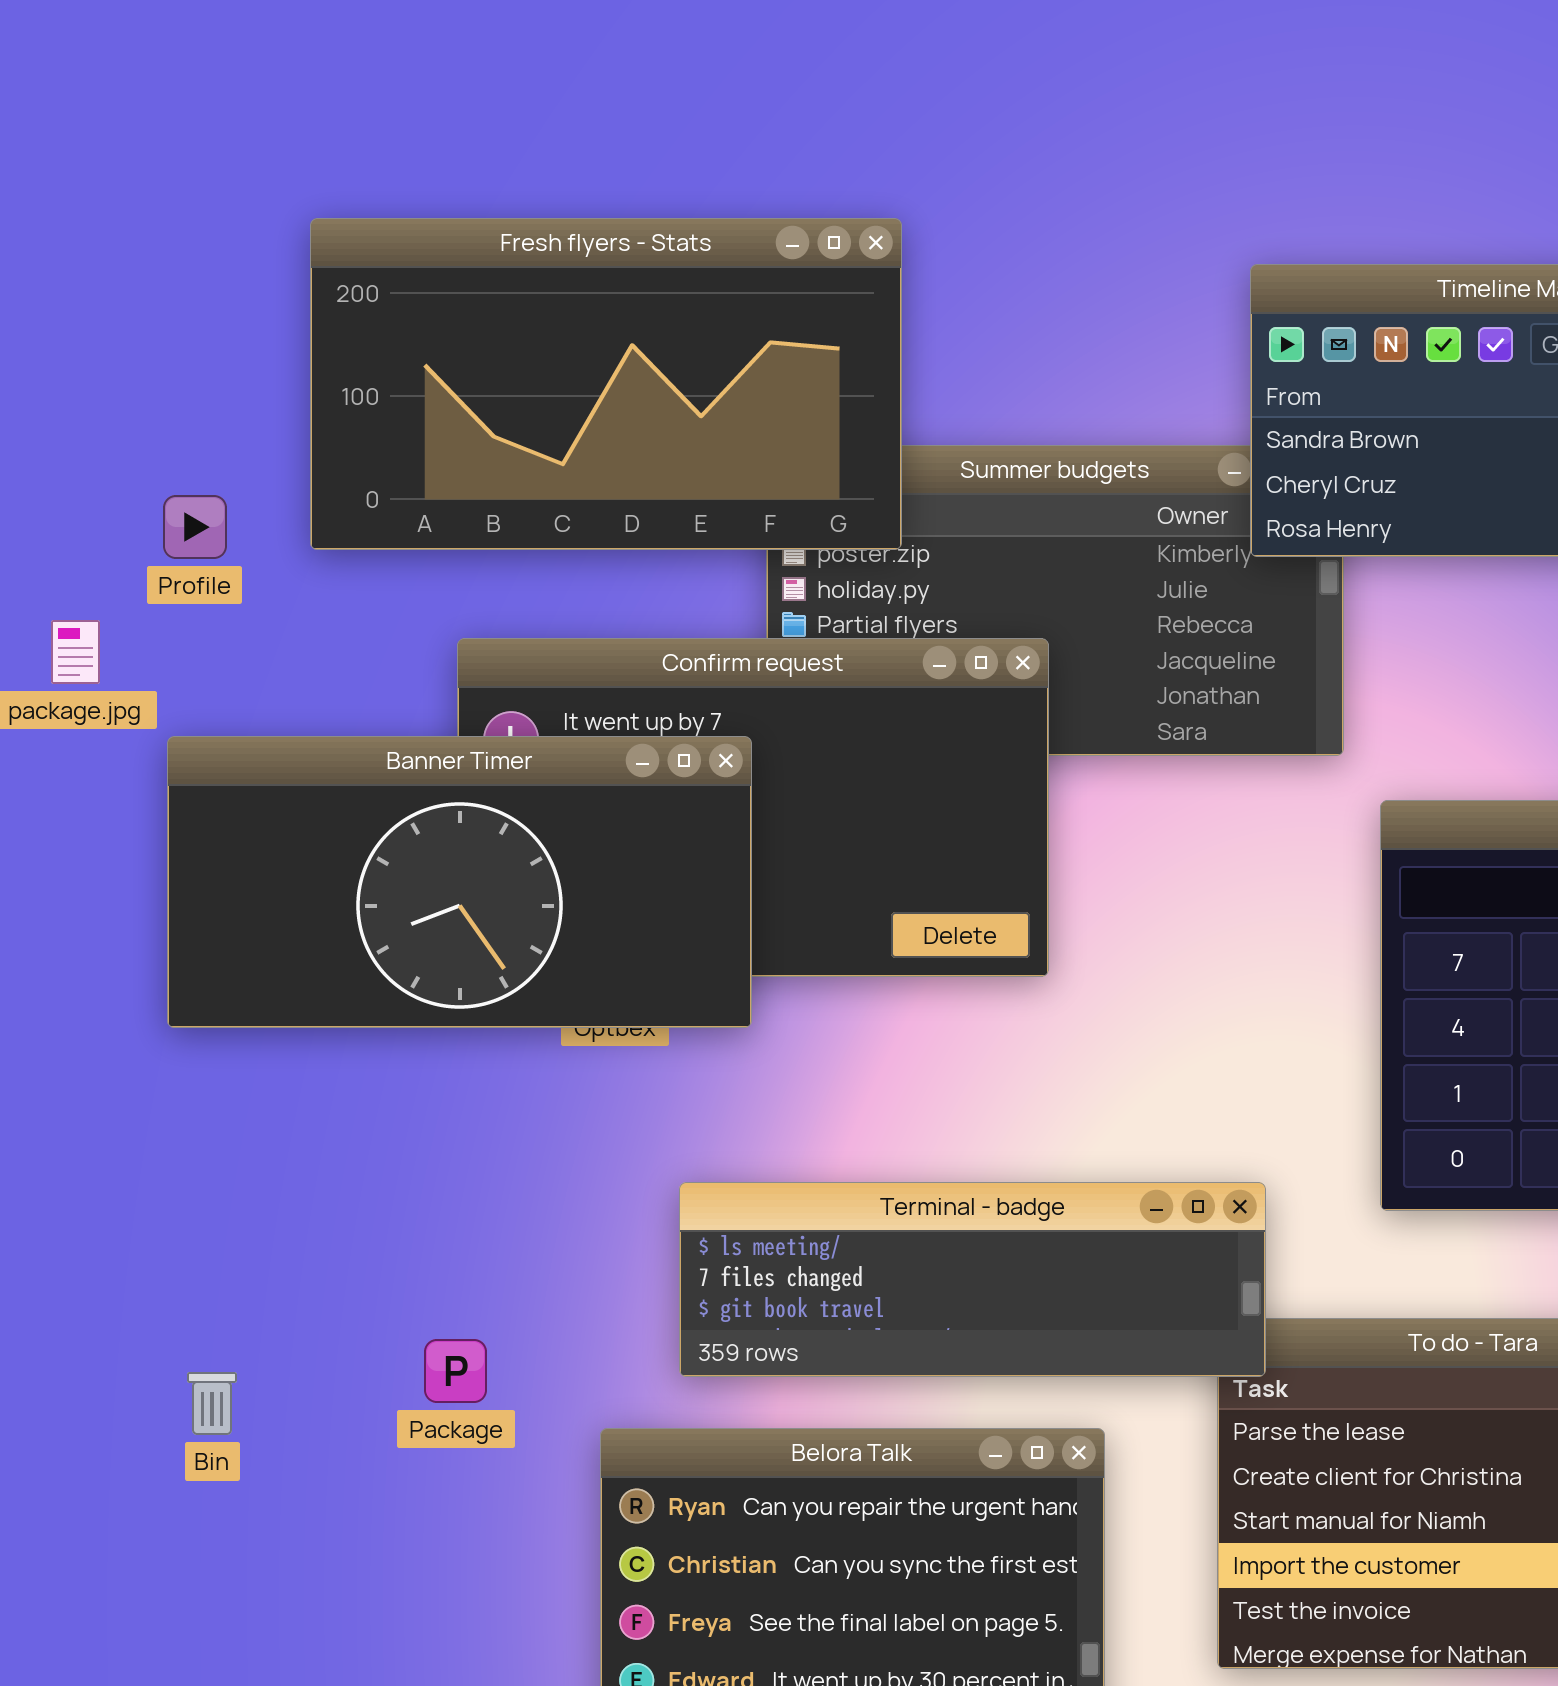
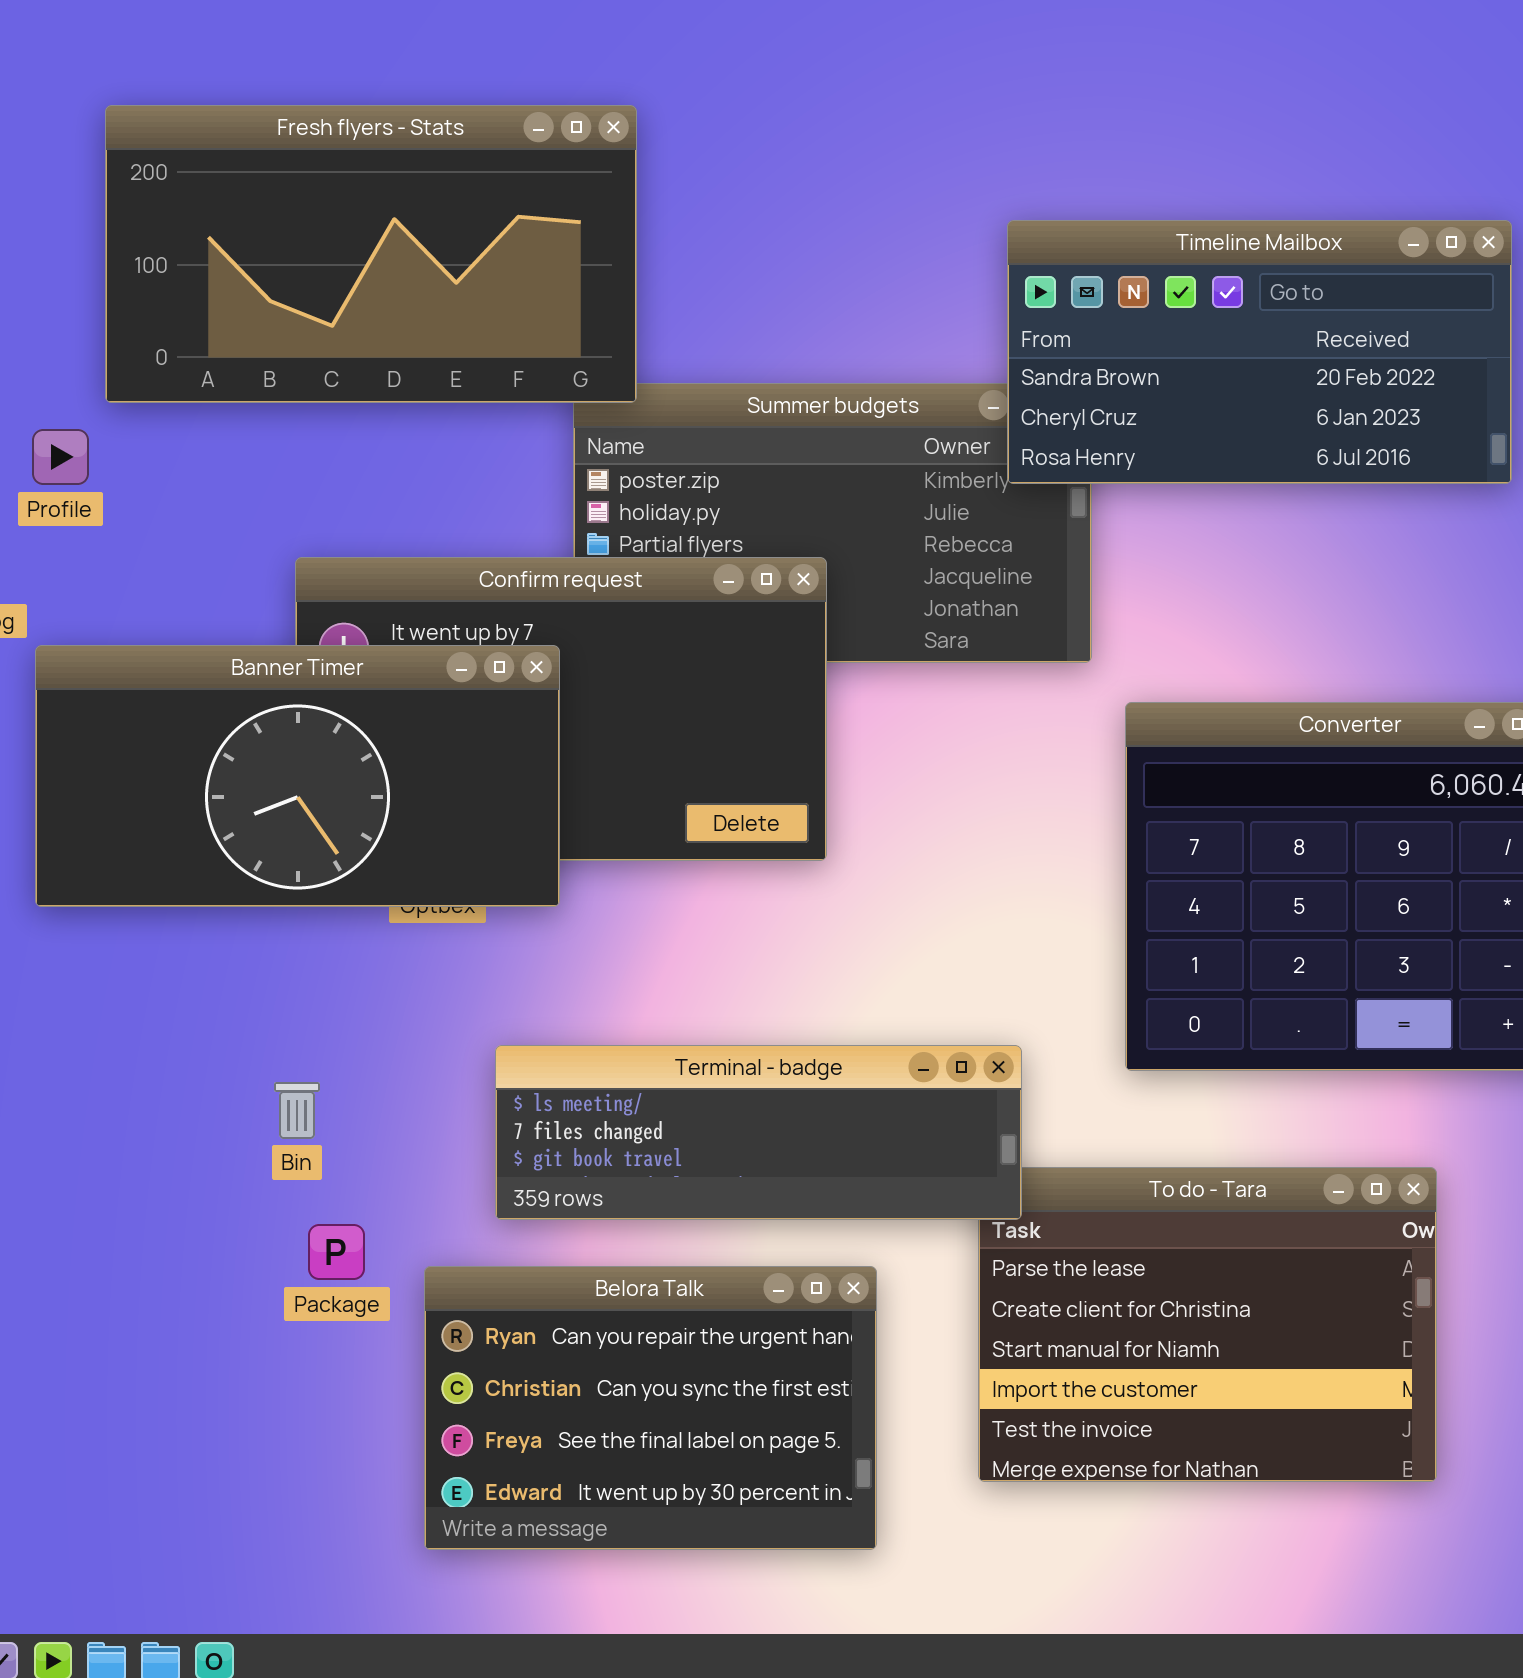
Fresh flyers - Stats: [310,218,902,550] -> [105,105,637,403], moved
Package: [424,1339,487,1403] -> [308,1224,365,1280], moved
Bin: [187,1372,237,1435] -> [274,1082,320,1139], moved

